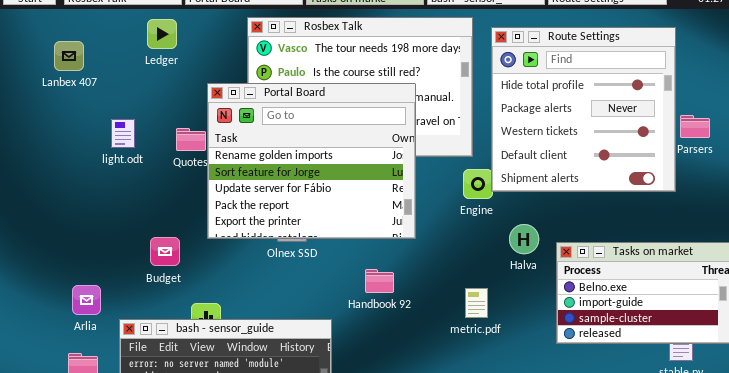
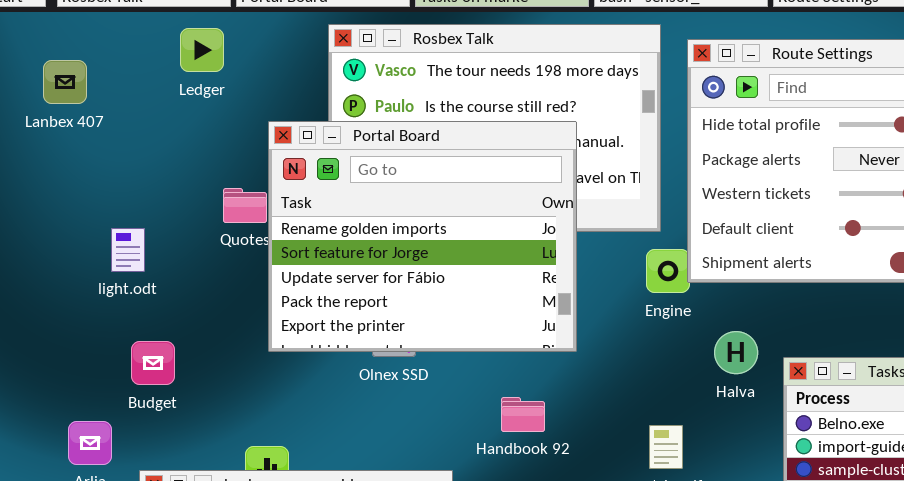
light.odt: [111,119,135,148] -> [111,228,145,272], moved
Budget: [150,237,180,266] -> [131,341,175,385], moved

